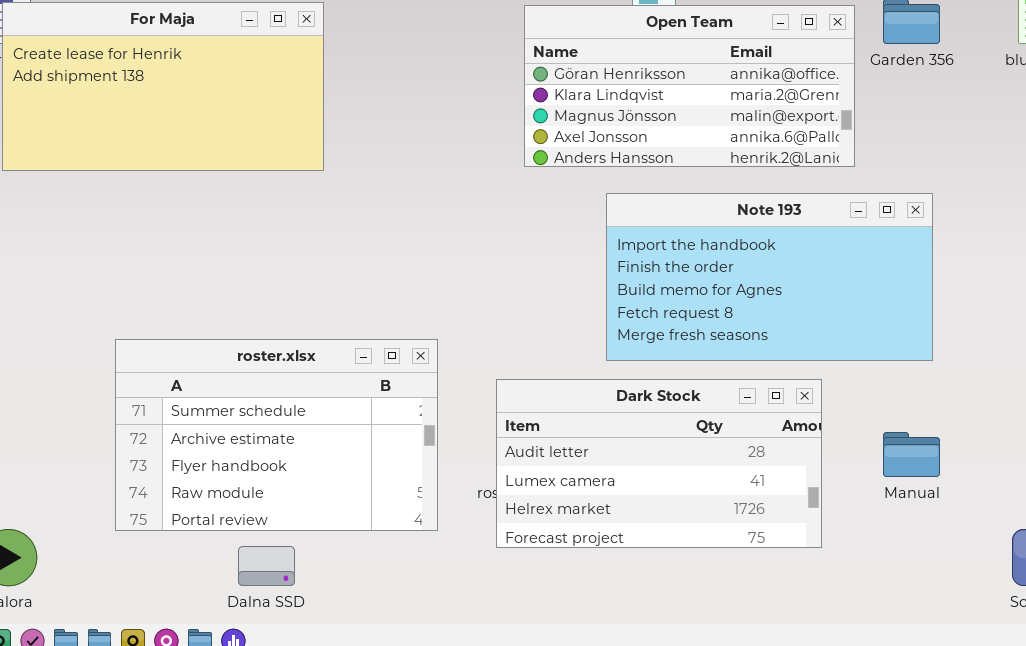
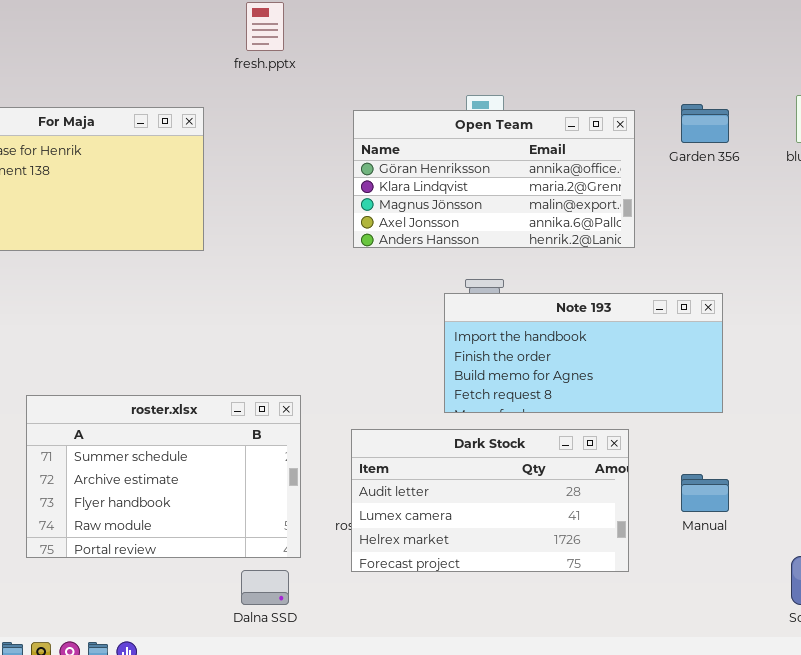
Open Team: [524,5,855,167] -> [353,110,635,248], moved
Note 193: [606,193,933,361] -> [444,293,723,413], resized
Dalna SSD: [238,546,295,586] -> [241,570,289,605], moved

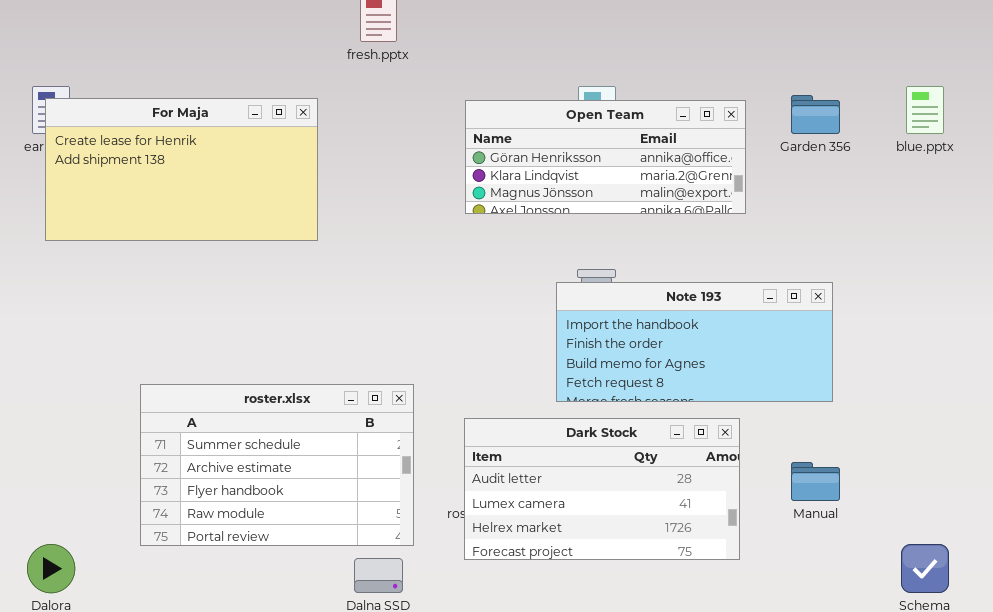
Open Team: [353,110,635,248] -> [465,100,746,214], resized

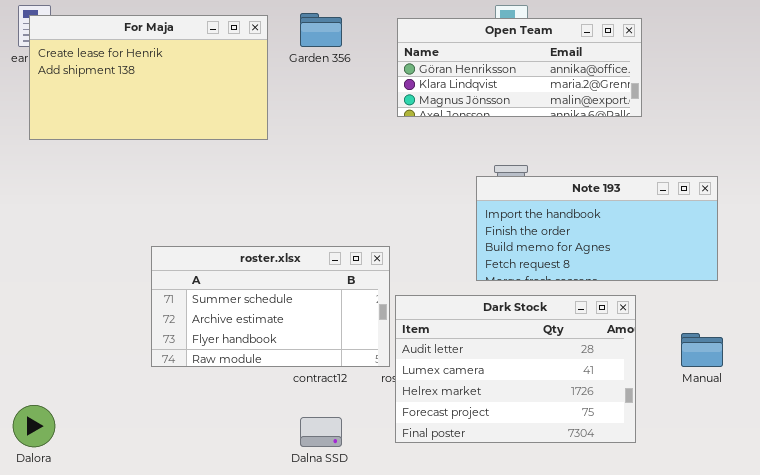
Garden 356: [791,95,840,134] -> [300,13,342,47], moved
roster.xlsx: [140,384,414,546] -> [151,246,390,367], moved, resized
Dark Stock: [464,418,740,560] -> [395,295,636,443], resized

